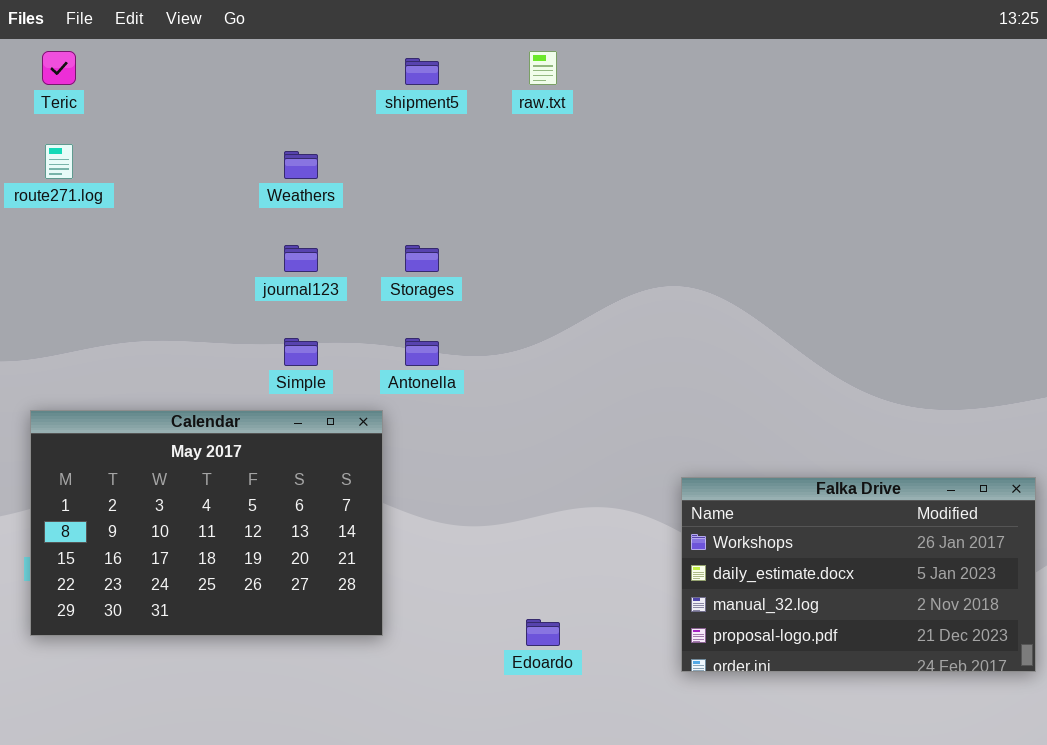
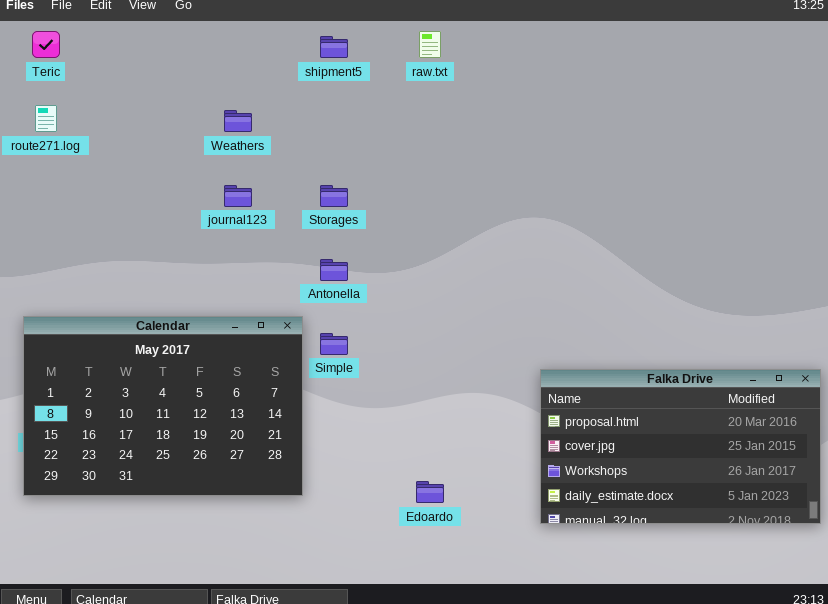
Simple: [284,338,318,366] -> [320,333,348,355], moved
Falka Drive: [681,477,1036,672] -> [540,369,821,524], scrolled up 2 rows

